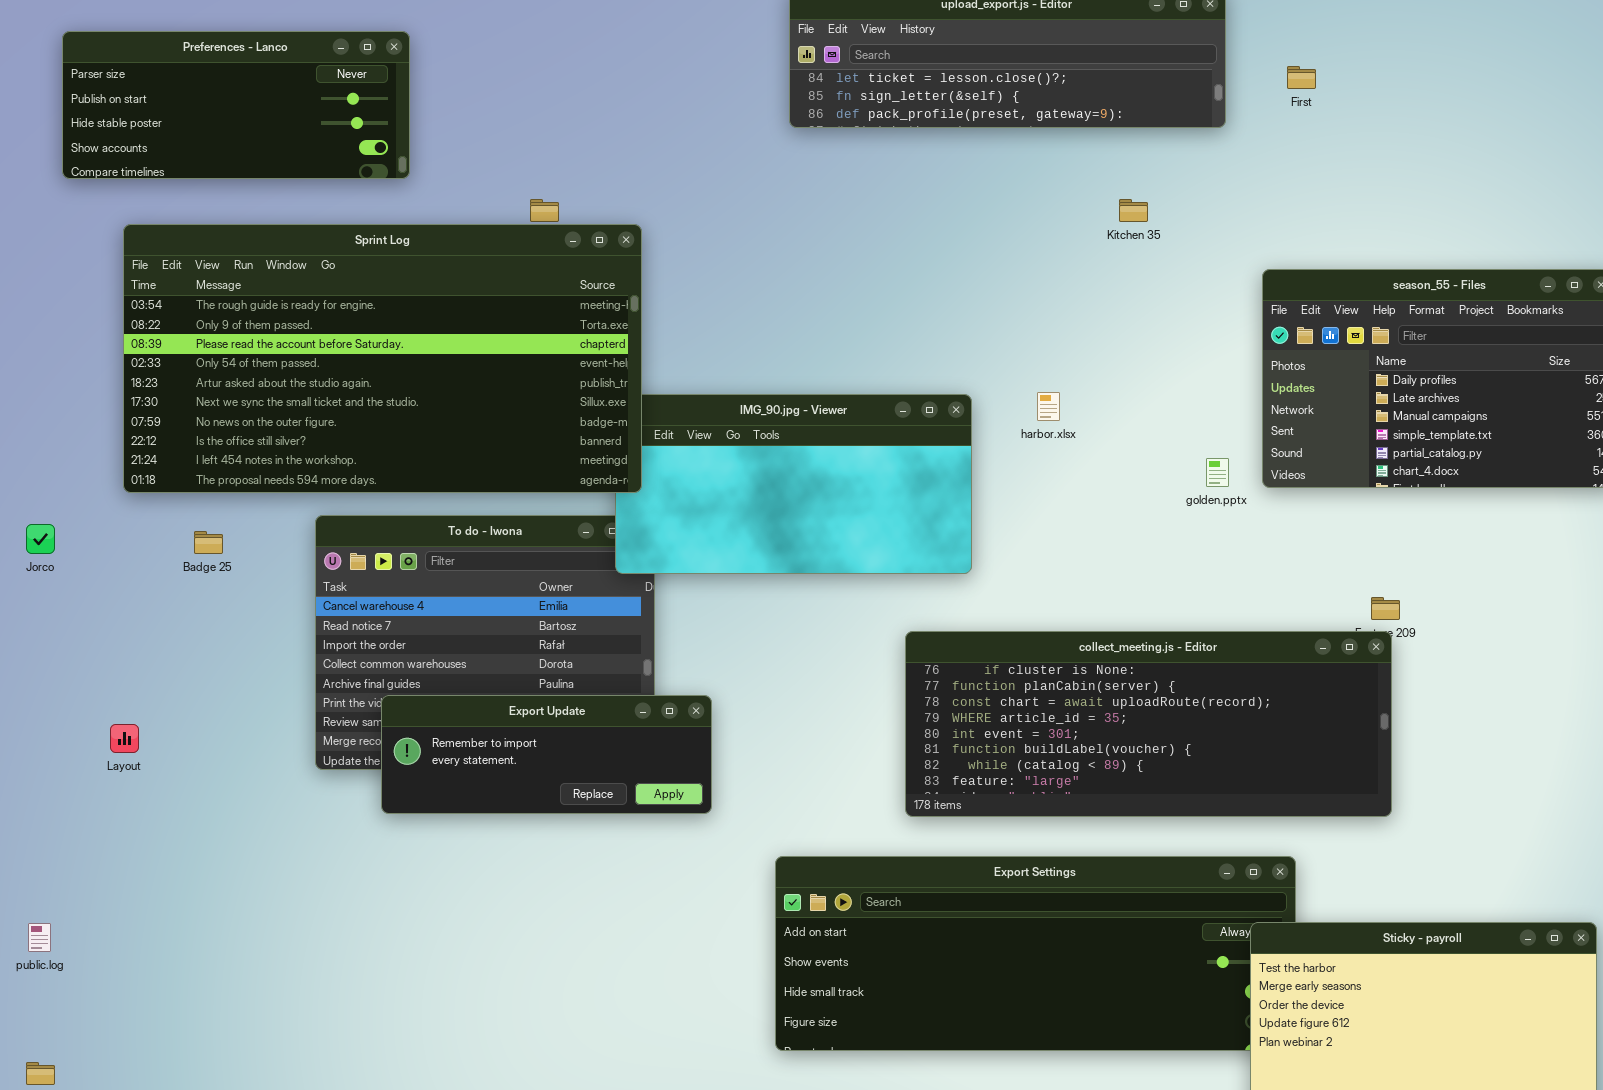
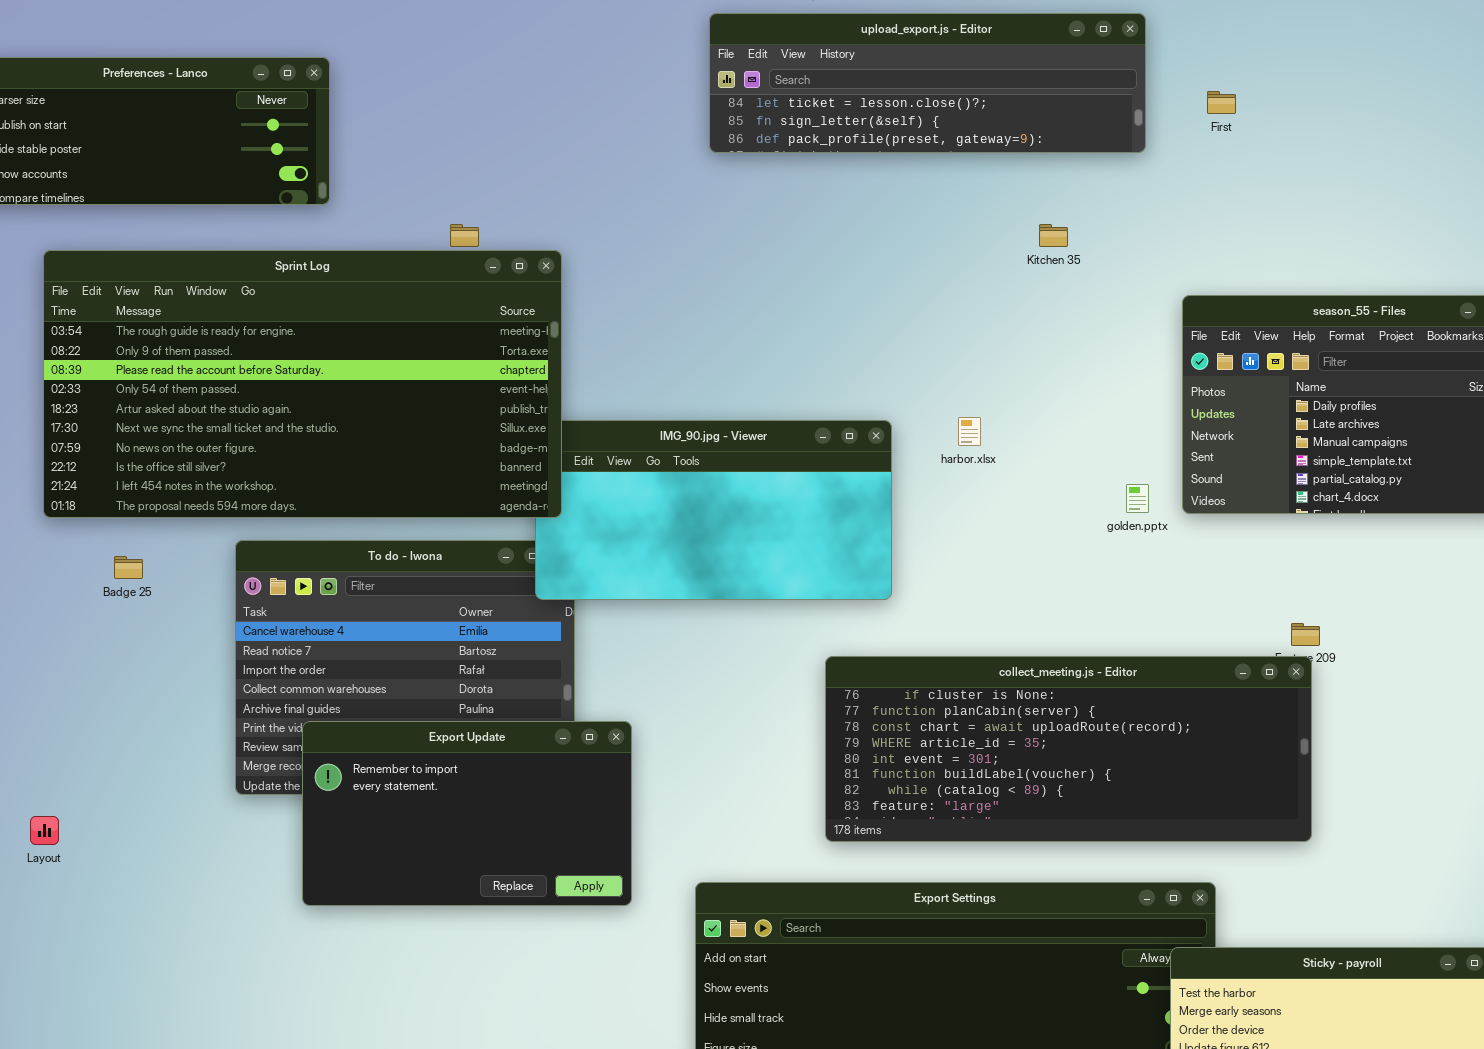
Export Update: [381,695,712,814] -> [302,721,632,906], resized
Layout: [110,724,139,753] -> [30,816,59,845], moved

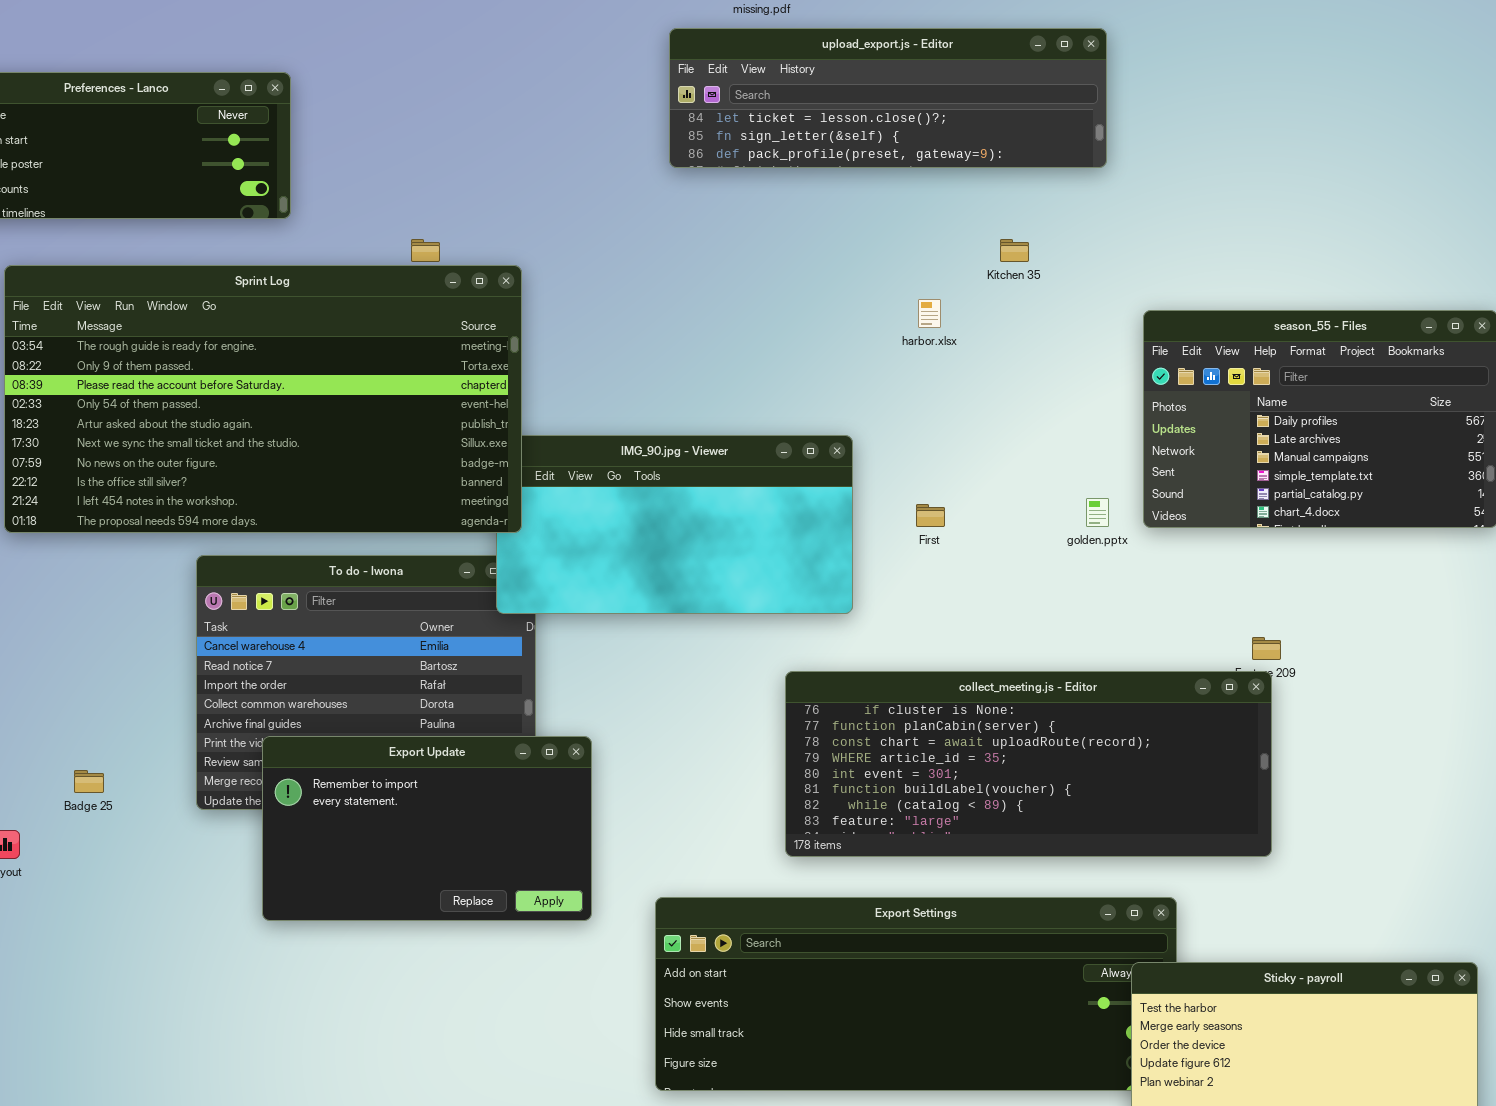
First: [1207,91,1236,114] -> [916,504,945,527], moved
harbor.xlsx: [958,417,981,446] -> [918,299,941,328], moved
Badge 25: [114,556,143,579] -> [74,770,104,793], moved

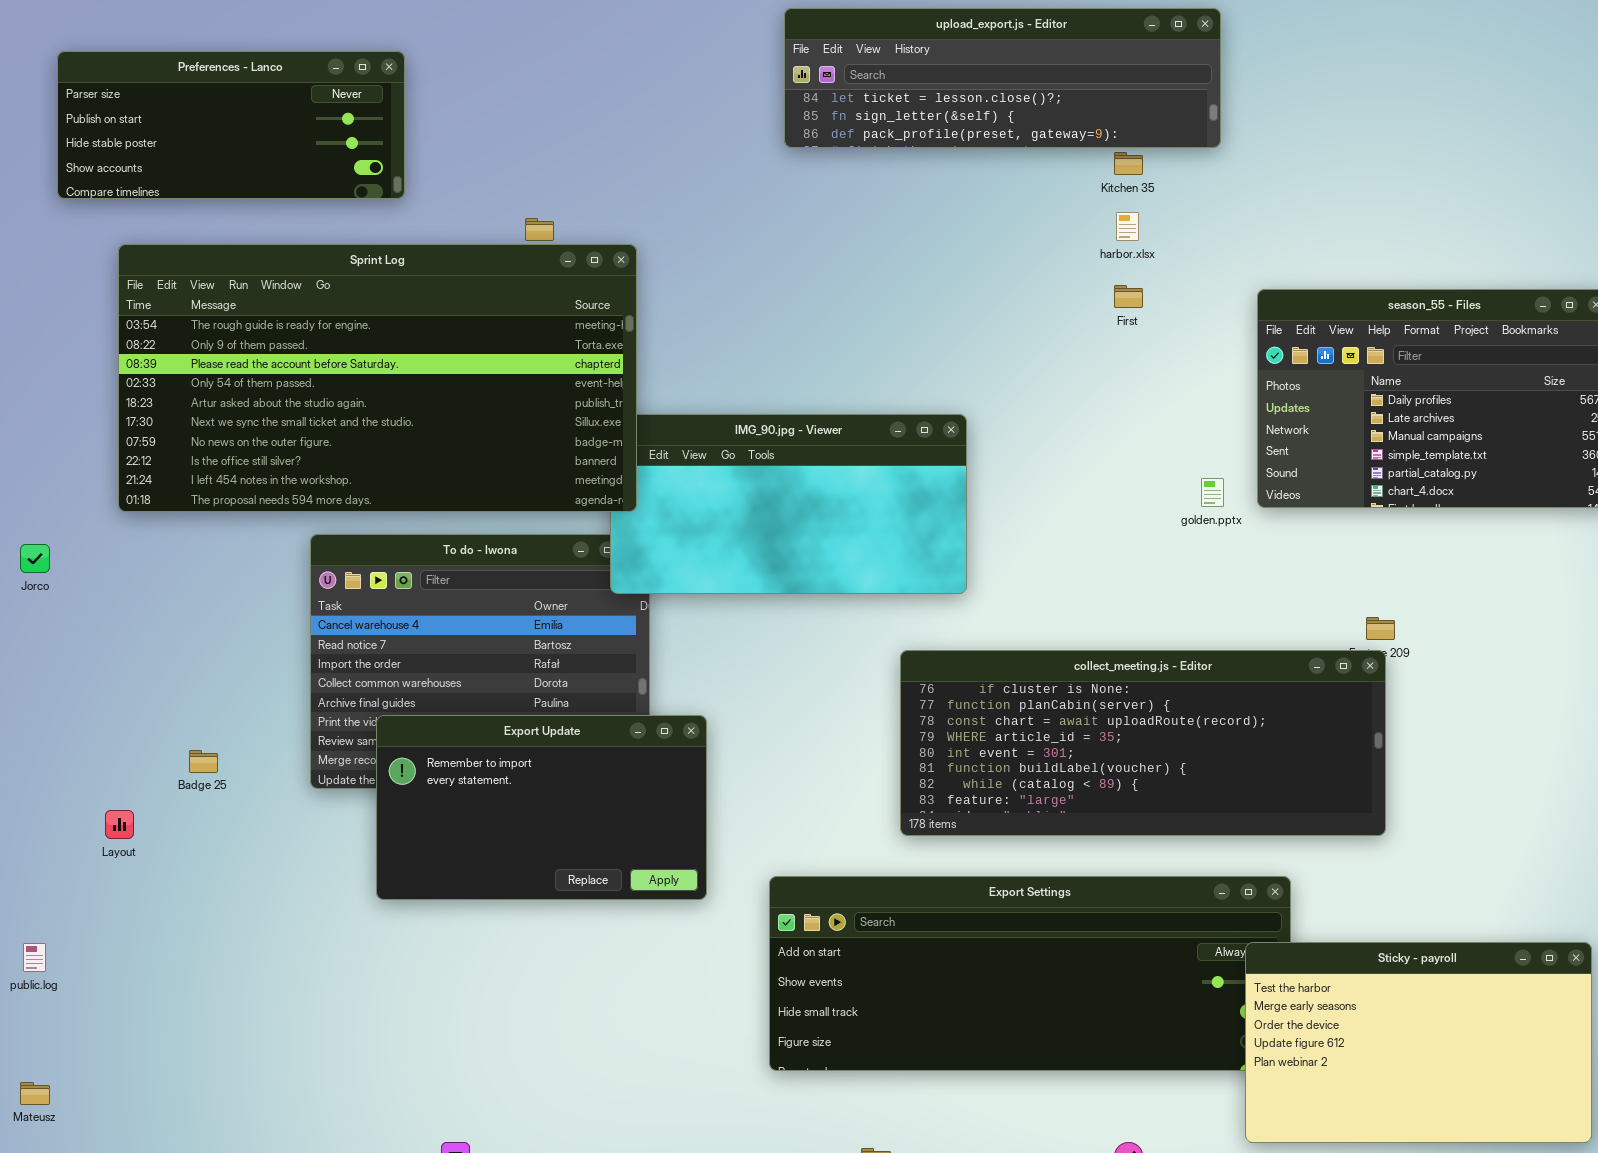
Kitchen 35: [1000,239,1029,262] -> [1114,152,1143,175], moved
harbor.xlsx: [918,299,941,328] -> [1116,212,1139,241], moved
First: [916,504,945,527] -> [1114,285,1143,308], moved

